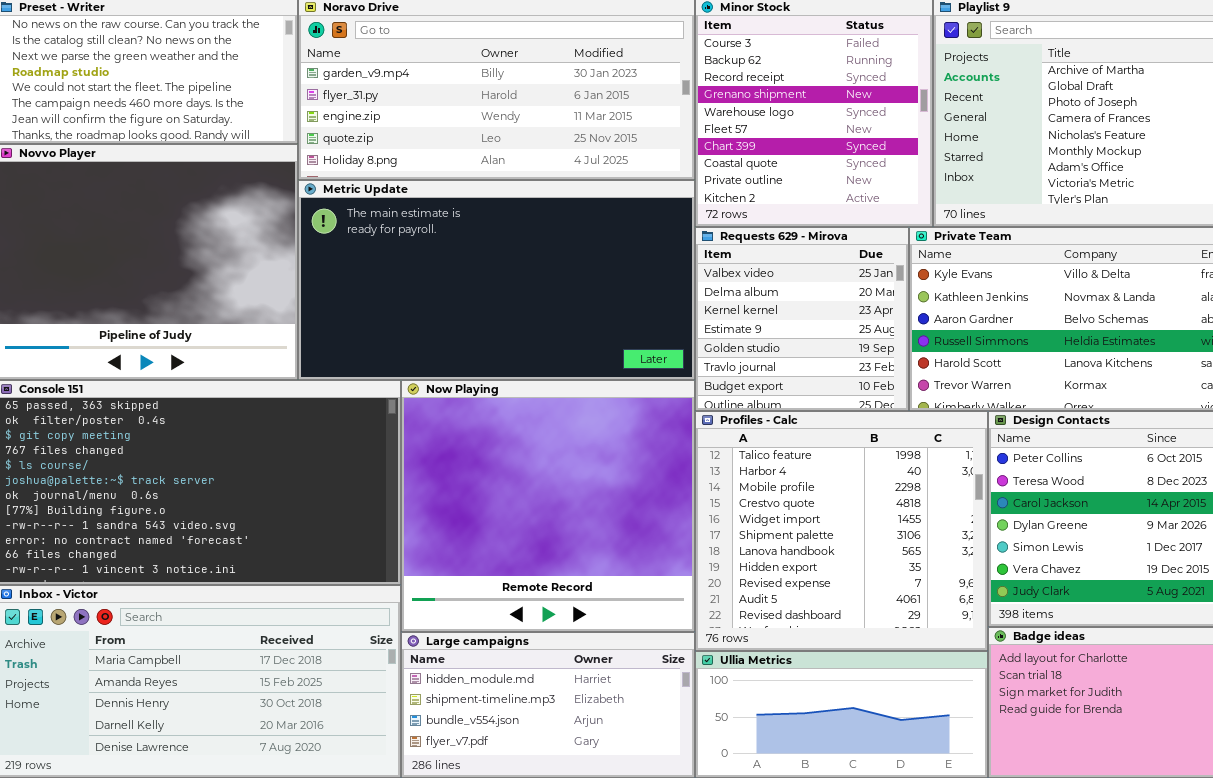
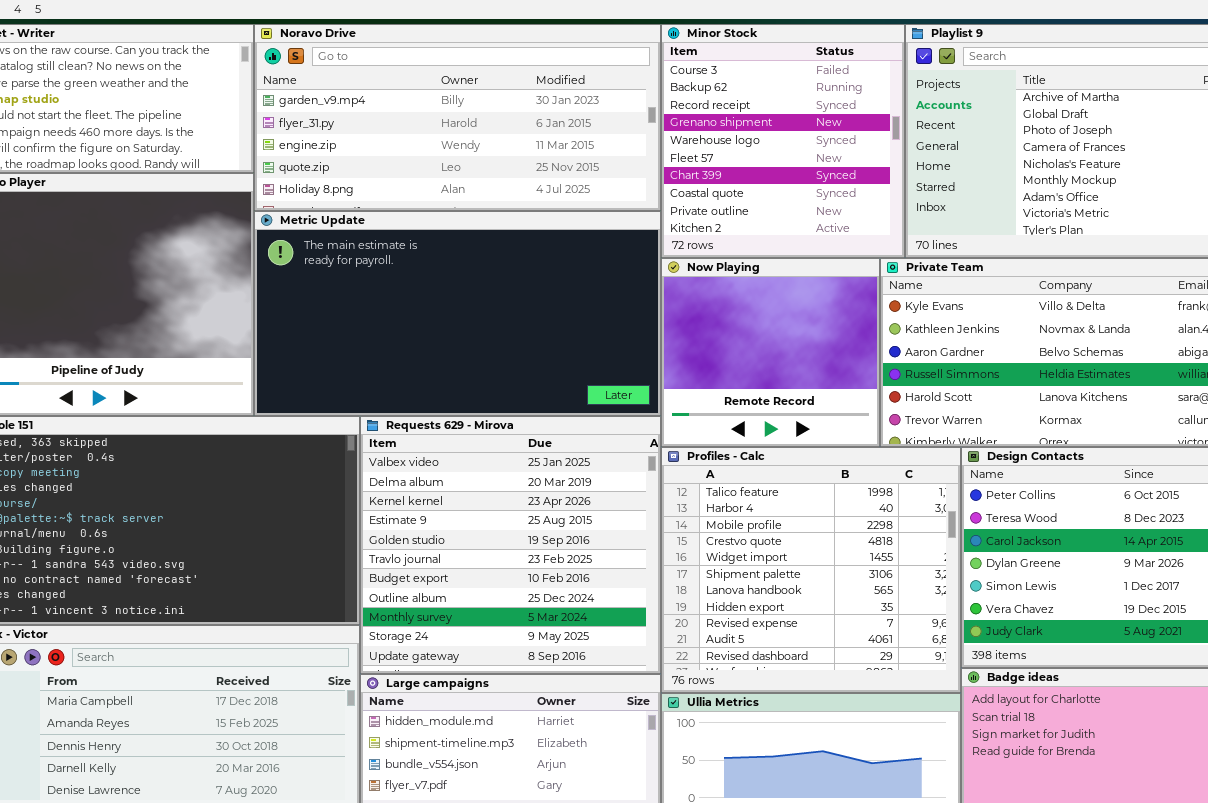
Requests 629 - Mirova: [695,227,909,411] -> [360,416,661,674], moved, resized
Now Playing: [401,380,695,632] -> [661,258,880,447], moved, resized

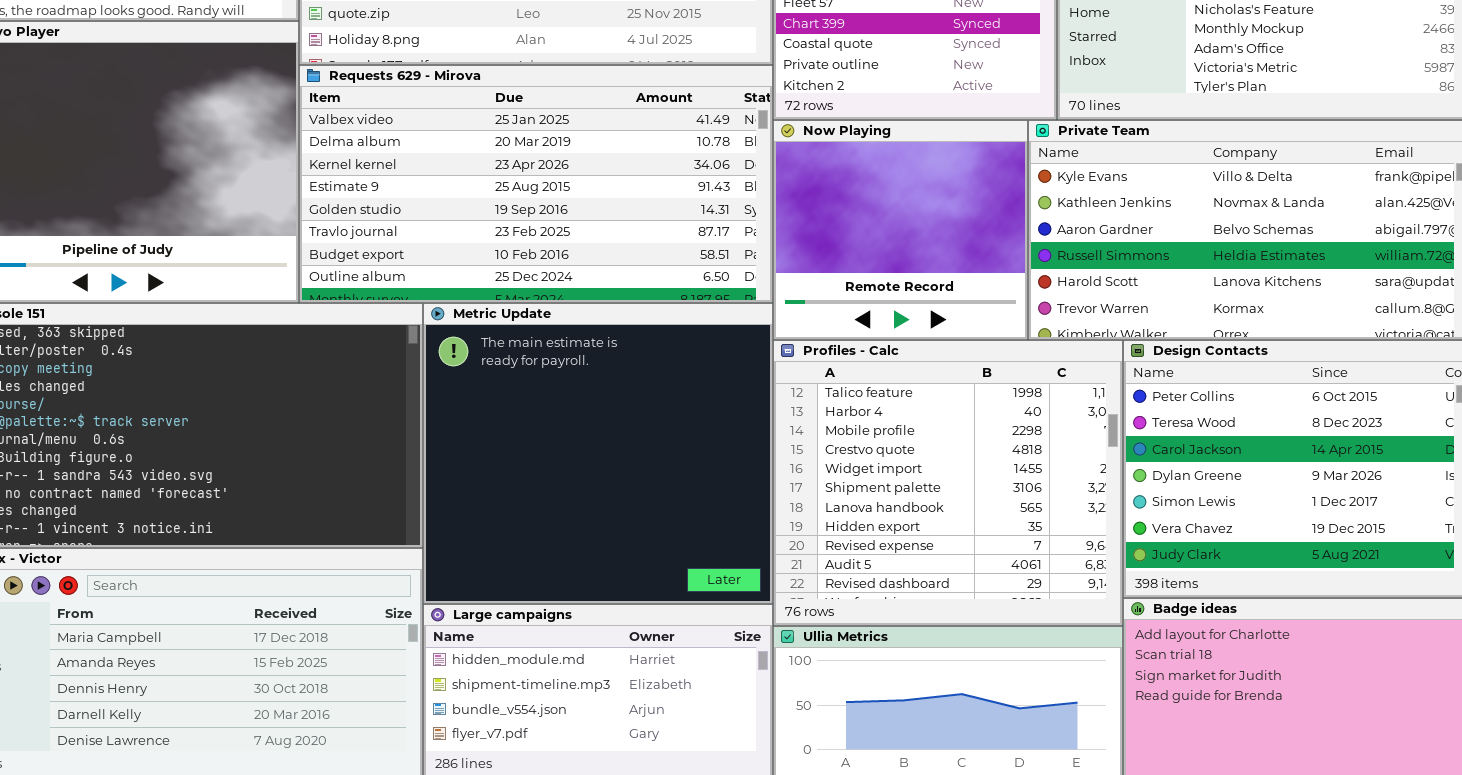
Metric Update: [254,211,661,416] -> [423,303,773,604], moved, resized
Requests 629 - Mirova: [360,416,661,674] -> [299,65,773,303], moved, resized

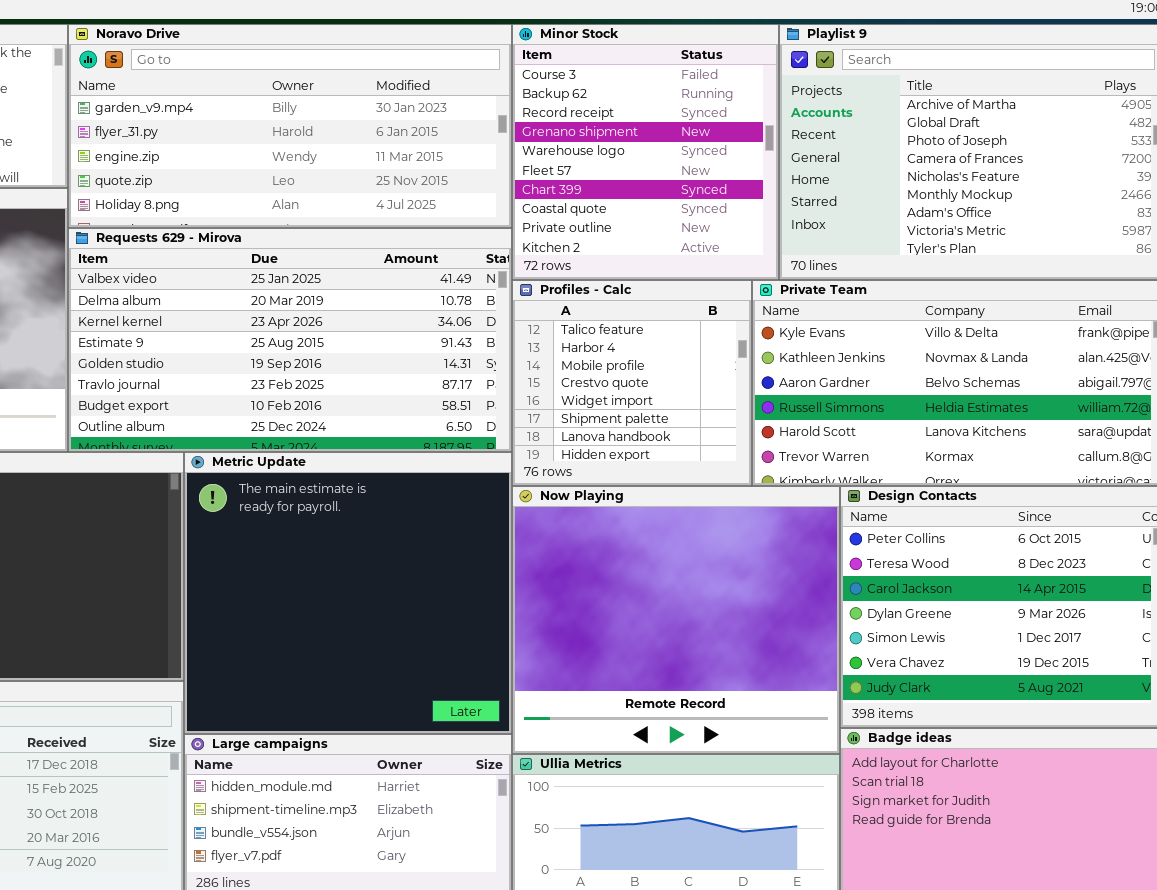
Now Playing: [773,120,1028,340] -> [512,486,840,754], moved, resized
Profiles - Calc: [773,340,1123,626] -> [512,280,752,486], moved, resized

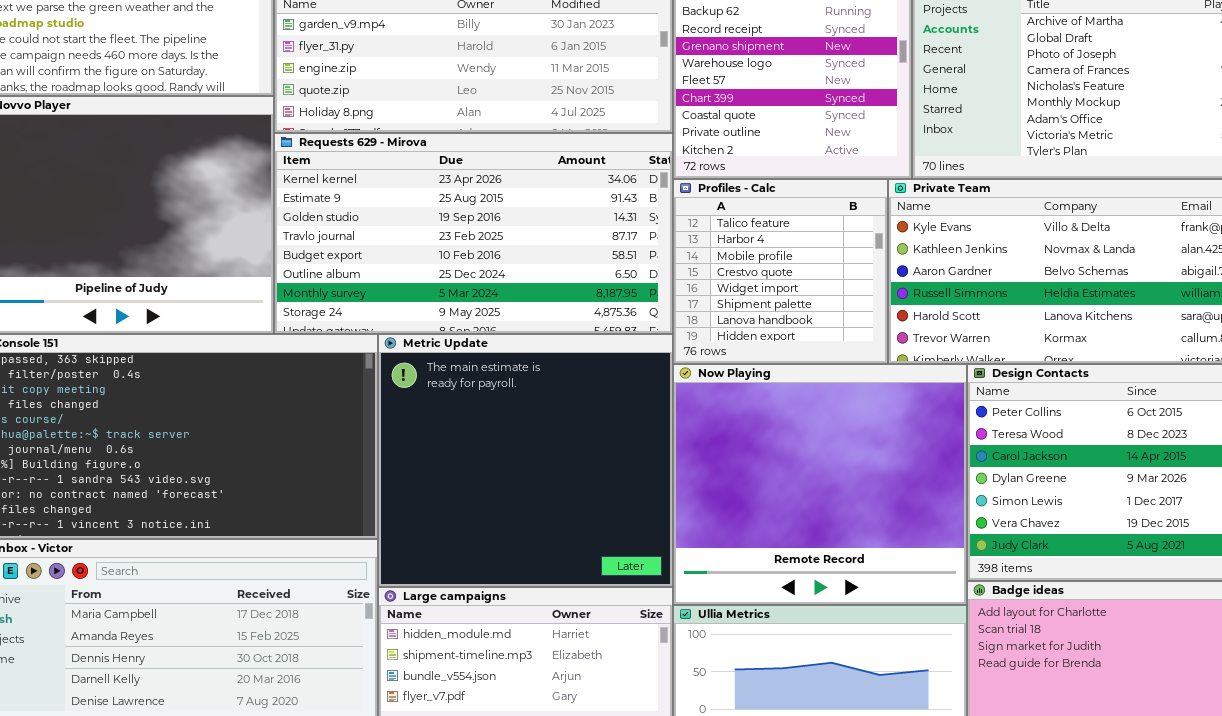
Requests 629 - Mirova: [68,228,512,452] -> [274,133,673,334], scrolled down 2 rows

